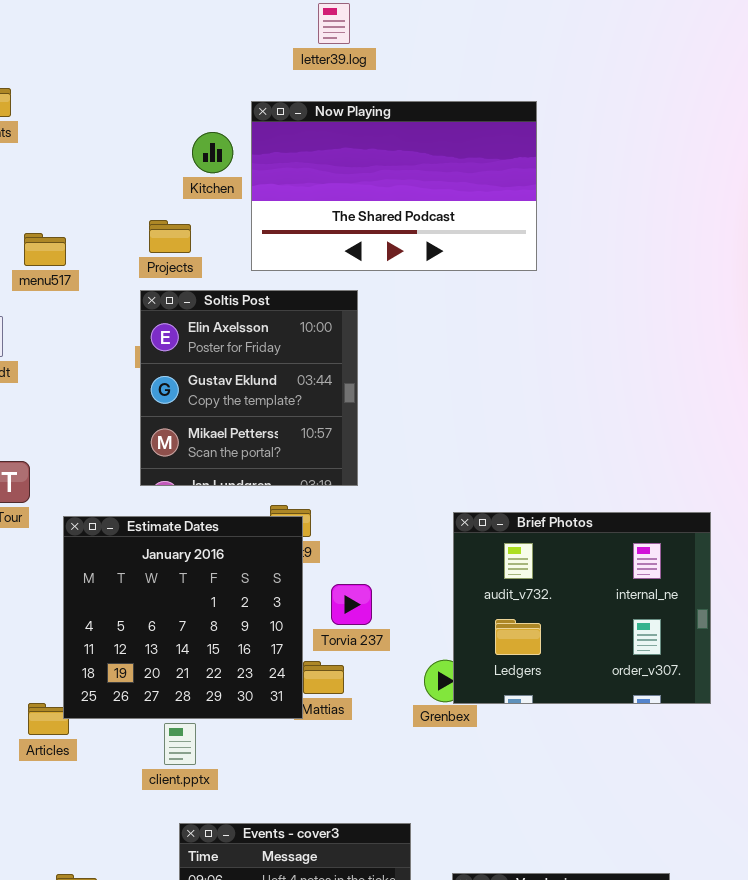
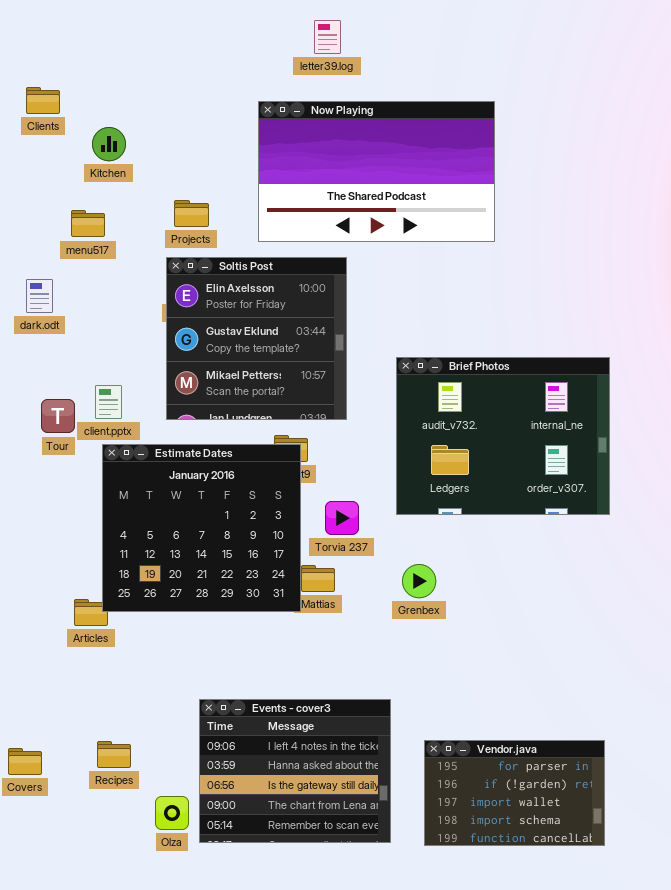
Kitchen: [192,132,233,173] -> [92,127,126,161], moved
Brief Photos: [453,512,711,704] -> [396,357,610,515], moved
client.pptx: [164,723,196,765] -> [95,385,122,419], moved

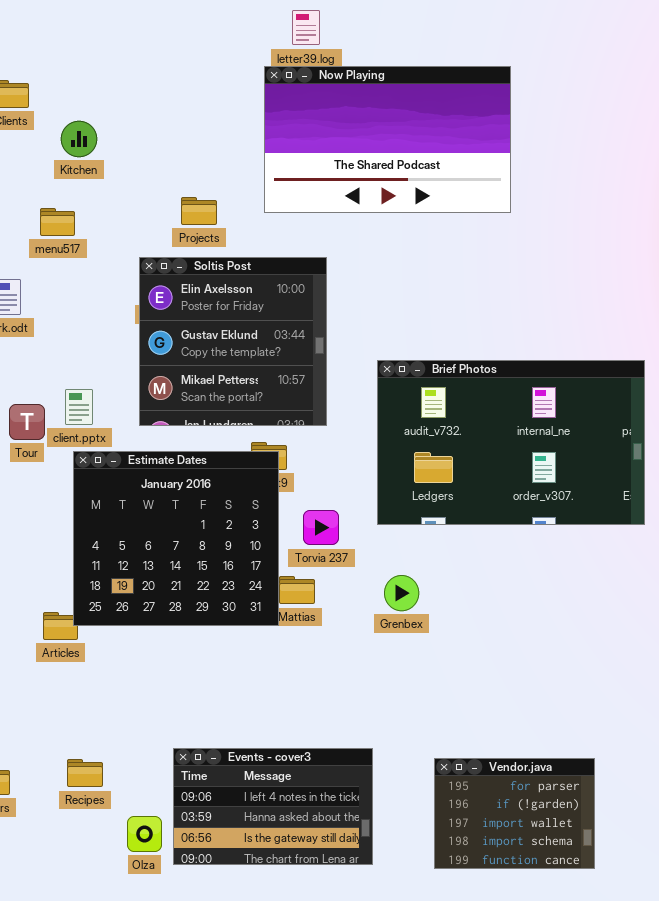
Now Playing: [258,101,495,242] -> [264,66,511,213], moved
Projects: [174,200,209,227] -> [181,197,217,225], moved
Brief Photos: [396,357,610,515] -> [377,360,645,525], resized
Events - cover3: [199,699,391,843] -> [173,748,373,865], resized
Vendor.java: [424,740,605,846] -> [434,758,595,869], resized

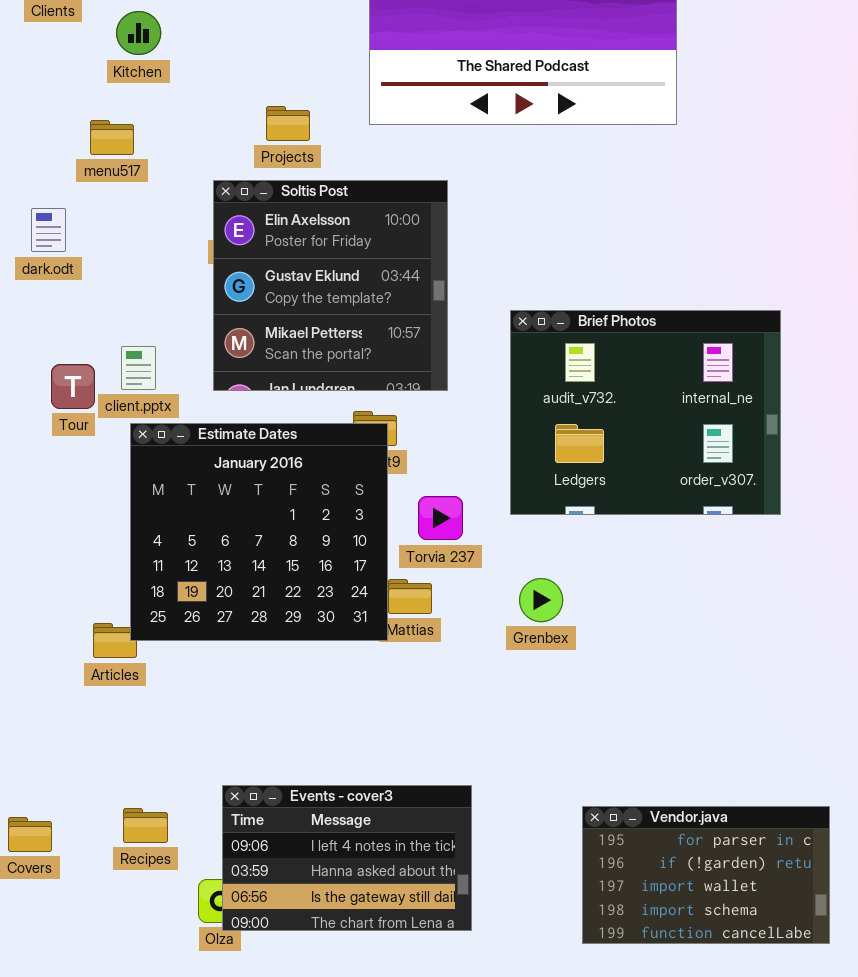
Brief Photos: [377,360,645,525] -> [510,310,781,515], resized
Events - cover3: [173,748,373,865] -> [222,785,472,931], moved
Vendor.java: [434,758,595,869] -> [582,806,830,944], resized

